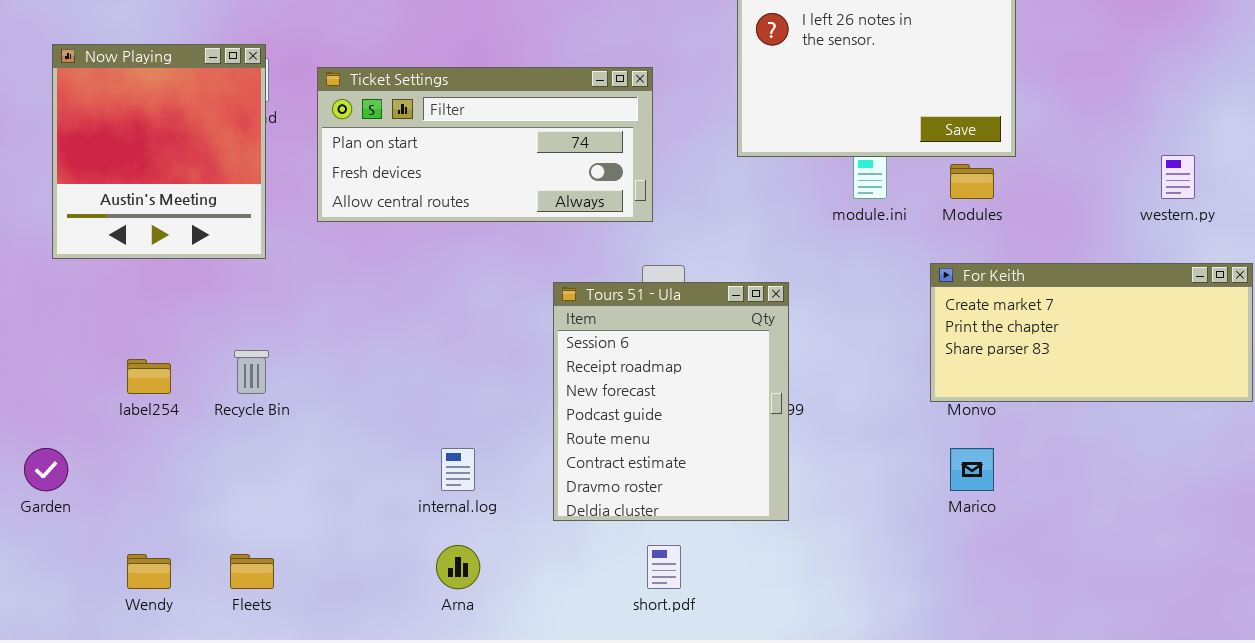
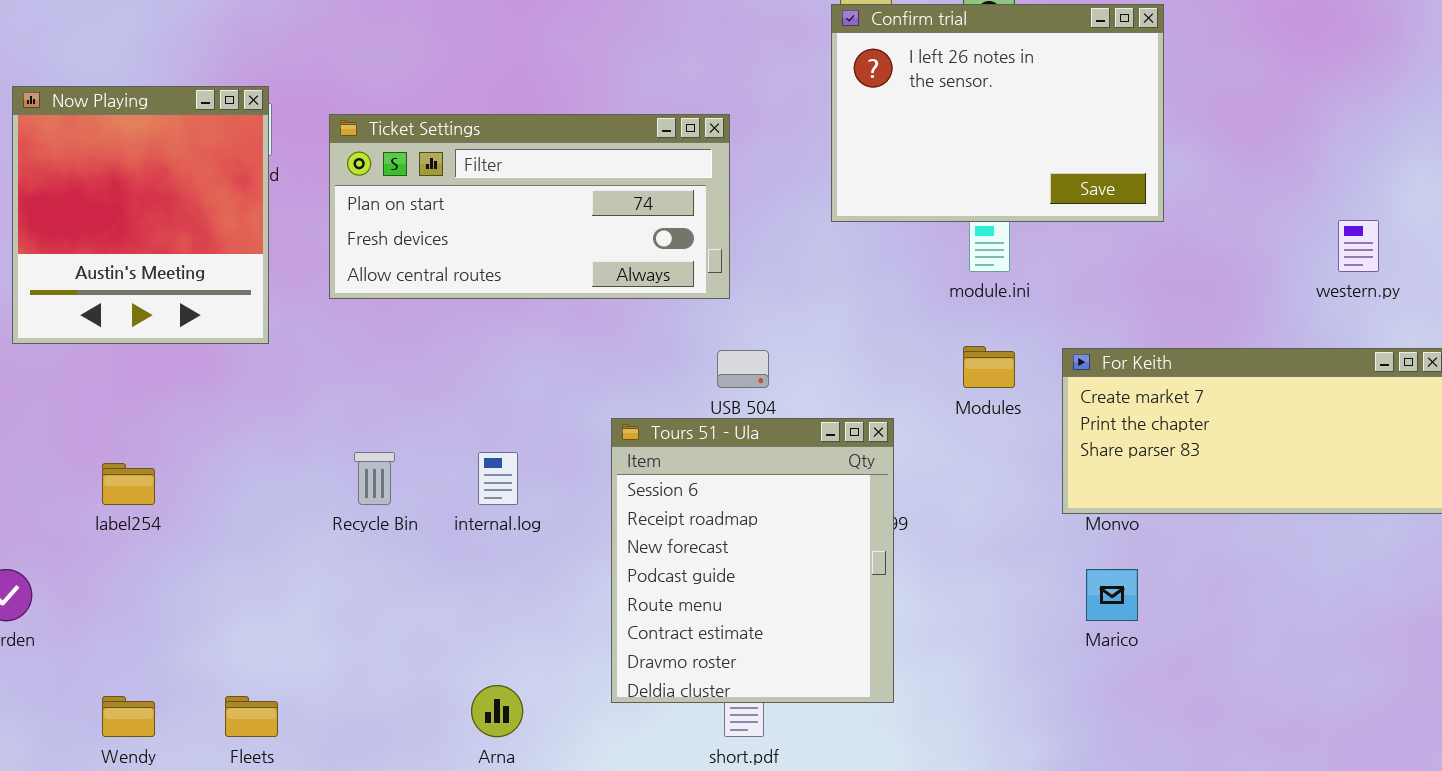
Modules: [950,164,994,199] -> [963,346,1015,388], moved
Tours 51 - Ula: [553,282,789,521] -> [611,418,894,703], moved
Recycle Bin: [234,350,269,394] -> [354,452,395,505], moved
internal.log: [441,448,475,491] -> [478,452,518,505], moved

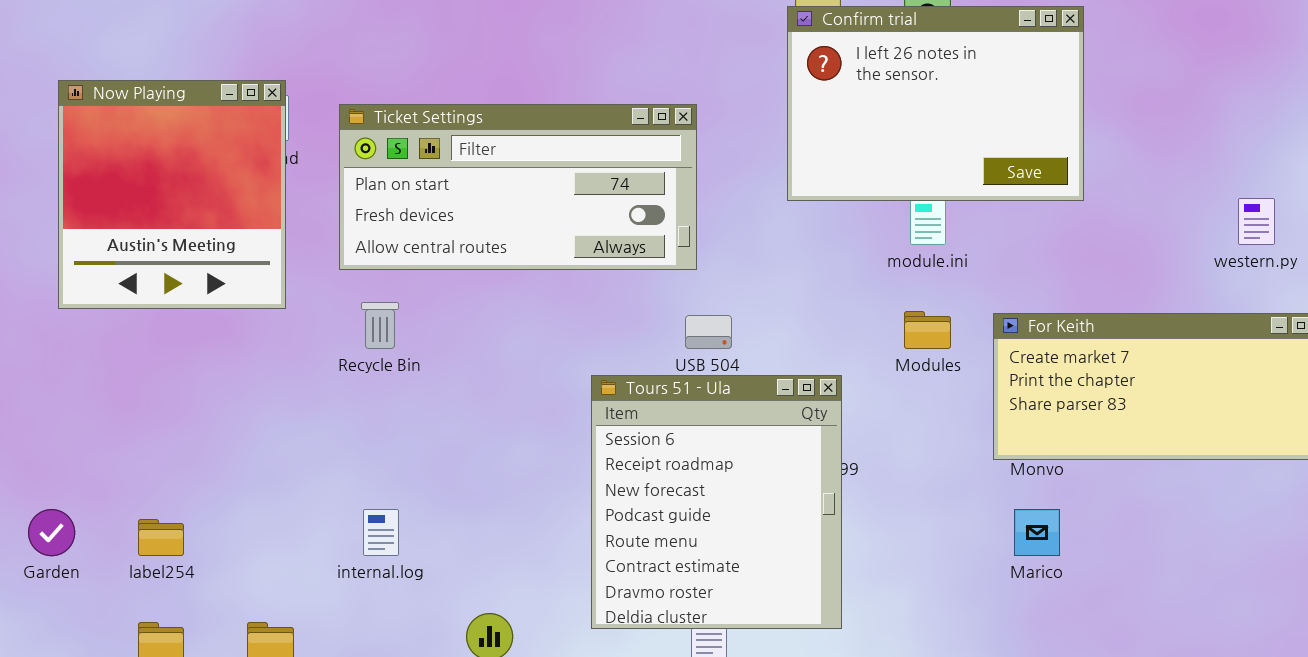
Recycle Bin: [354,452,395,505] -> [361,302,399,349], moved
internal.log: [478,452,518,505] -> [363,509,399,556], moved
label254: [102,463,155,505] -> [138,519,184,556], moved

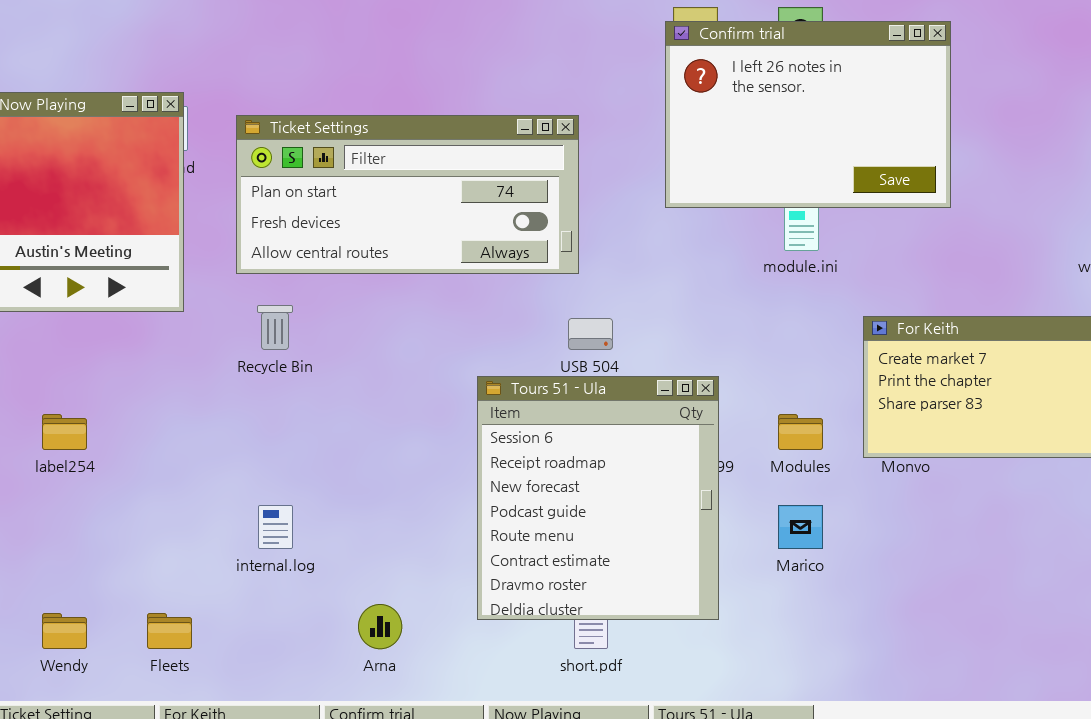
Modules: [904,311,951,349] -> [778,414,823,450], moved
Marico: [1014,509,1060,556] -> [778,505,823,549], moved
label254: [138,519,184,556] -> [42,414,87,450], moved

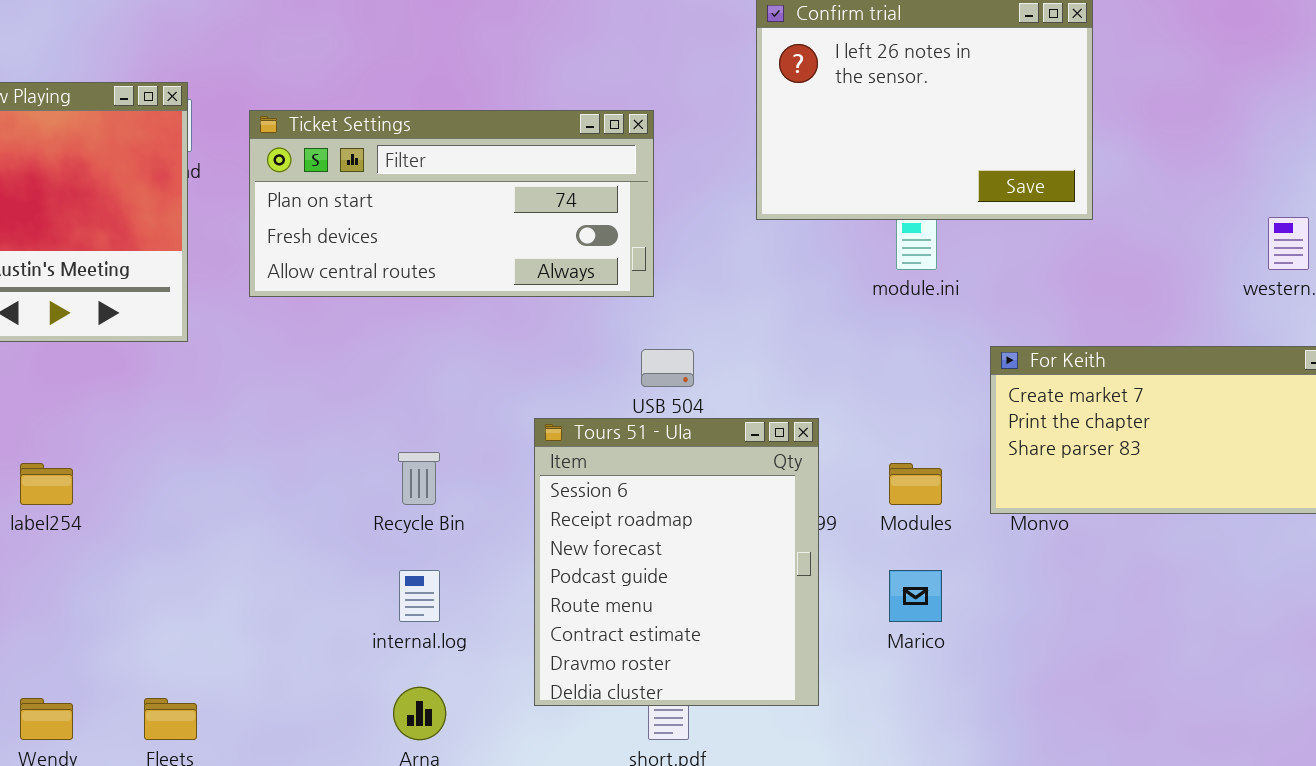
Recycle Bin: [257,305,293,350] -> [398,452,440,505], moved
internal.log: [258,505,293,549] -> [399,570,440,622], moved

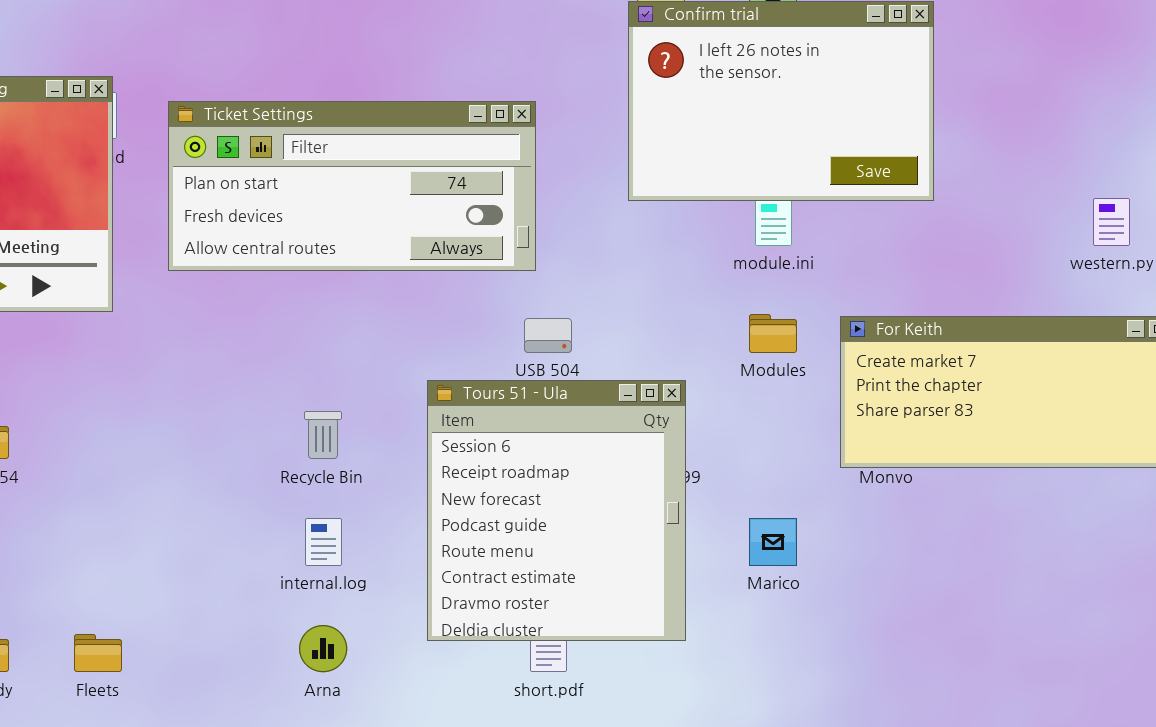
Modules: [889,463,942,505] -> [749,314,797,353], moved

